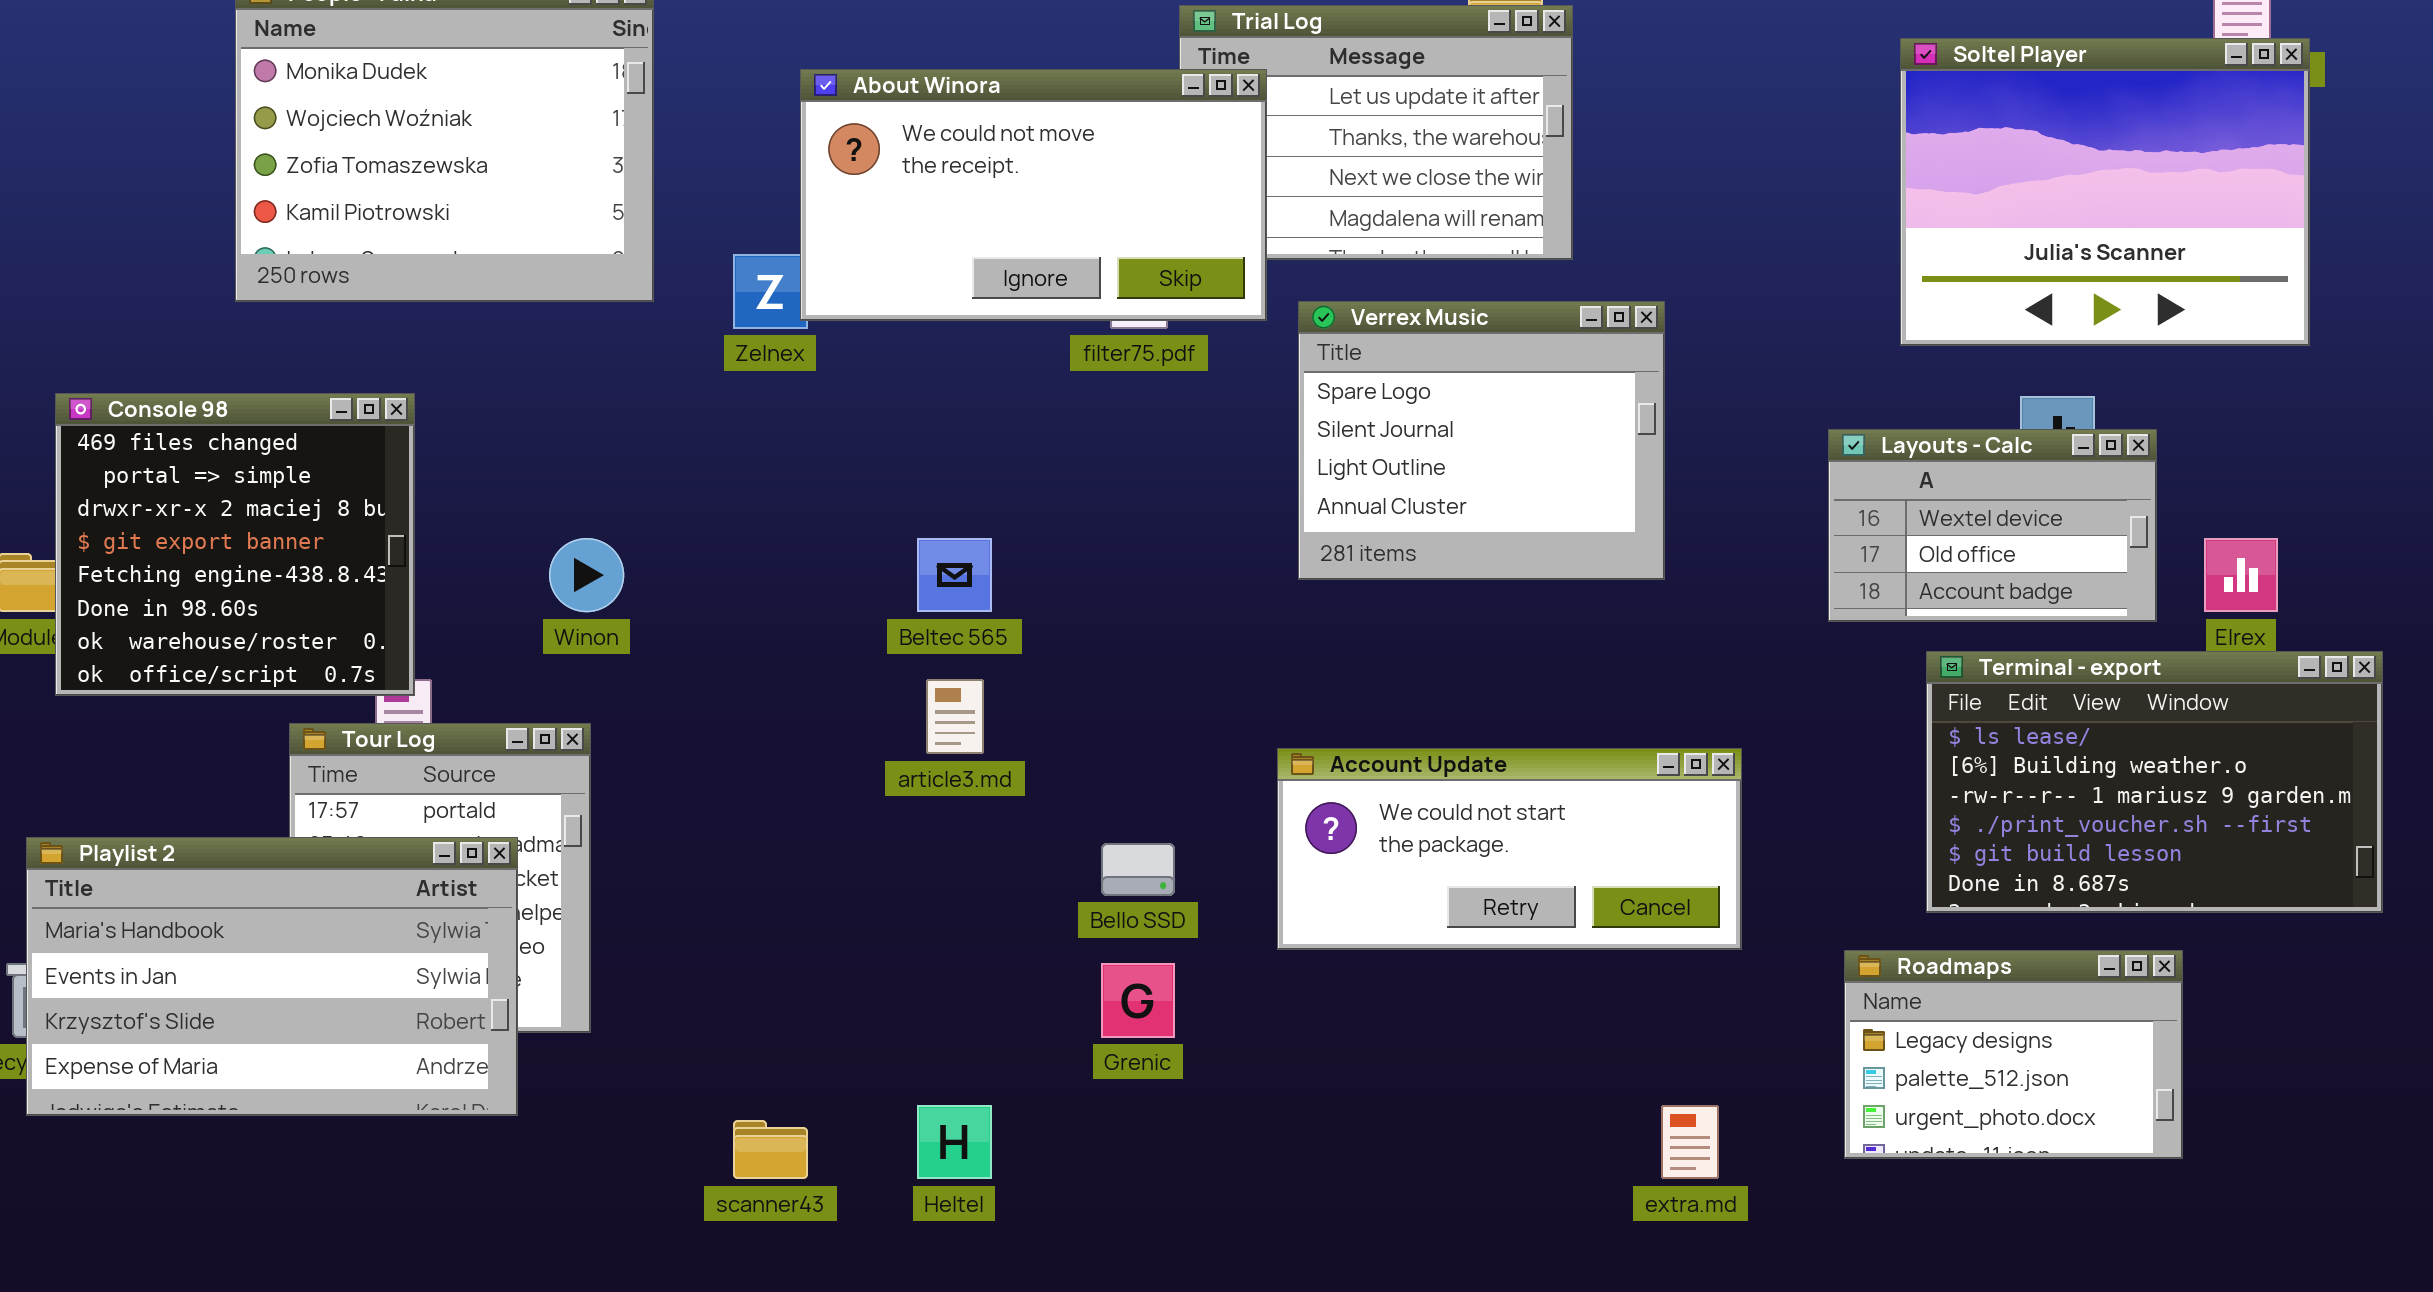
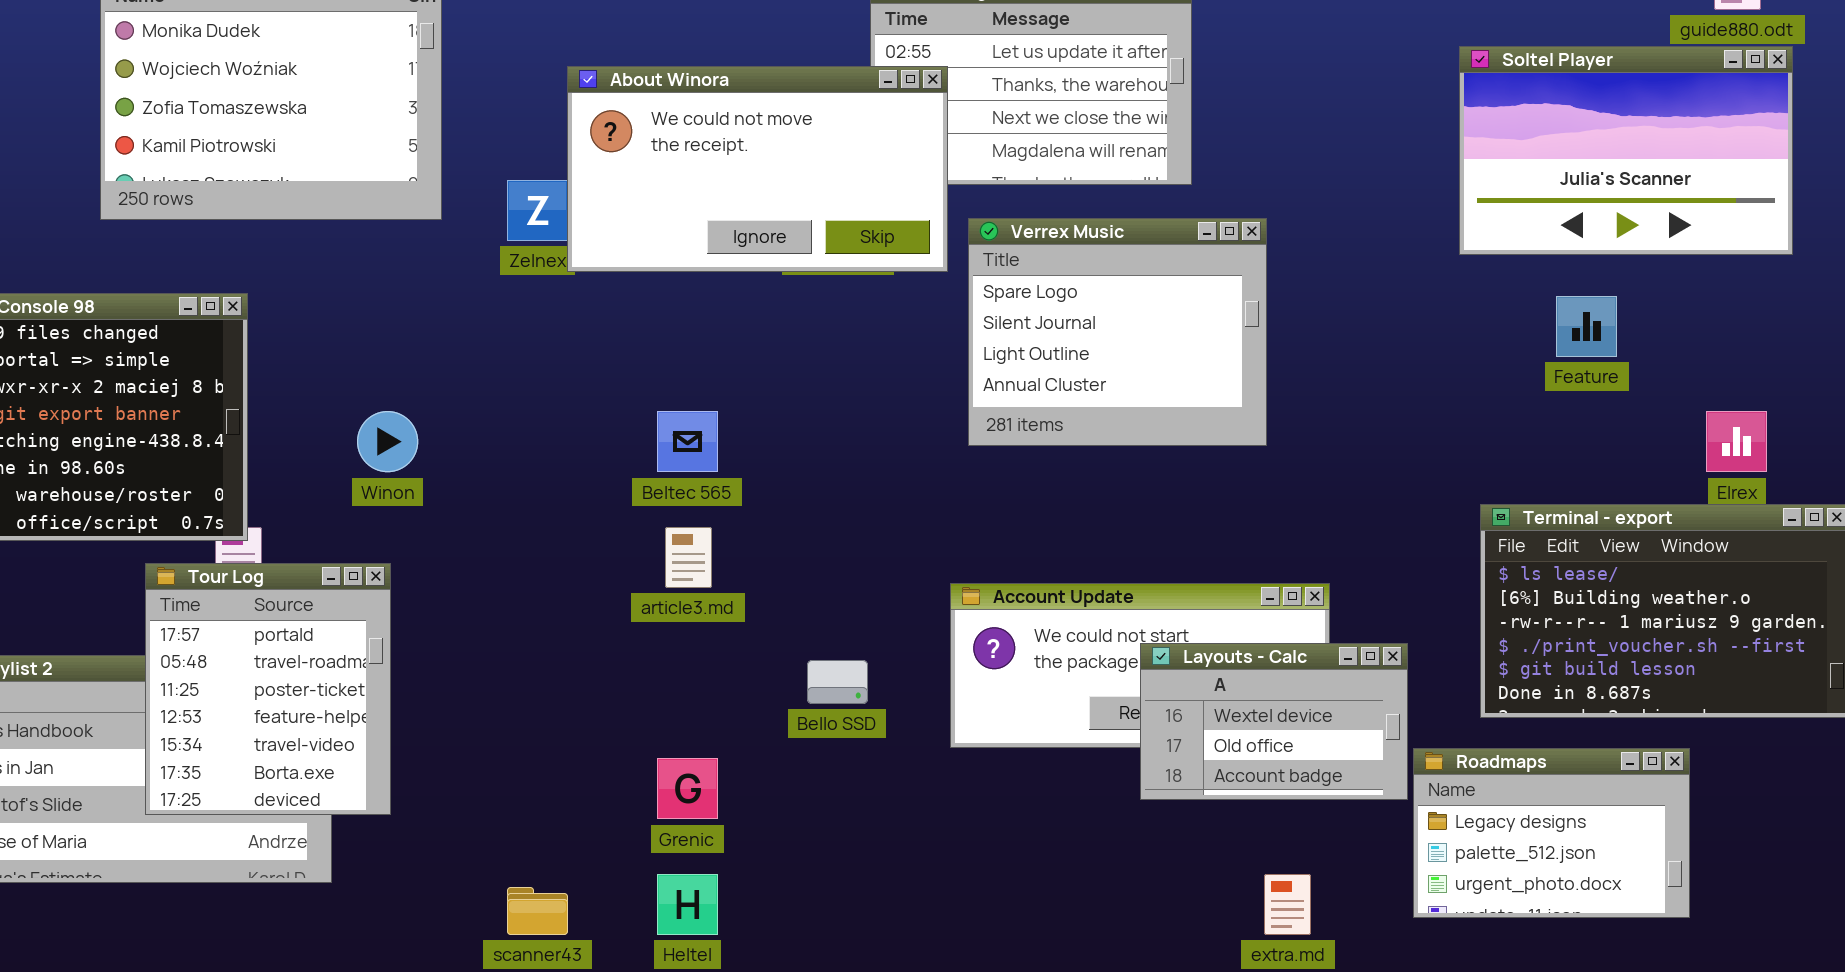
Soltel Player: [1900,38,2310,346] -> [1459,46,1793,255], resized
About Winora: [800,69,1267,321] -> [567,66,948,272], moved
Layouts - Calc: [1828,429,2157,622] -> [1140,643,1408,800], moved
Tour Log: [289,723,591,1033] -> [145,563,391,815], raised
Grenic: [1101,963,1175,1038] -> [657,758,718,819], moved

